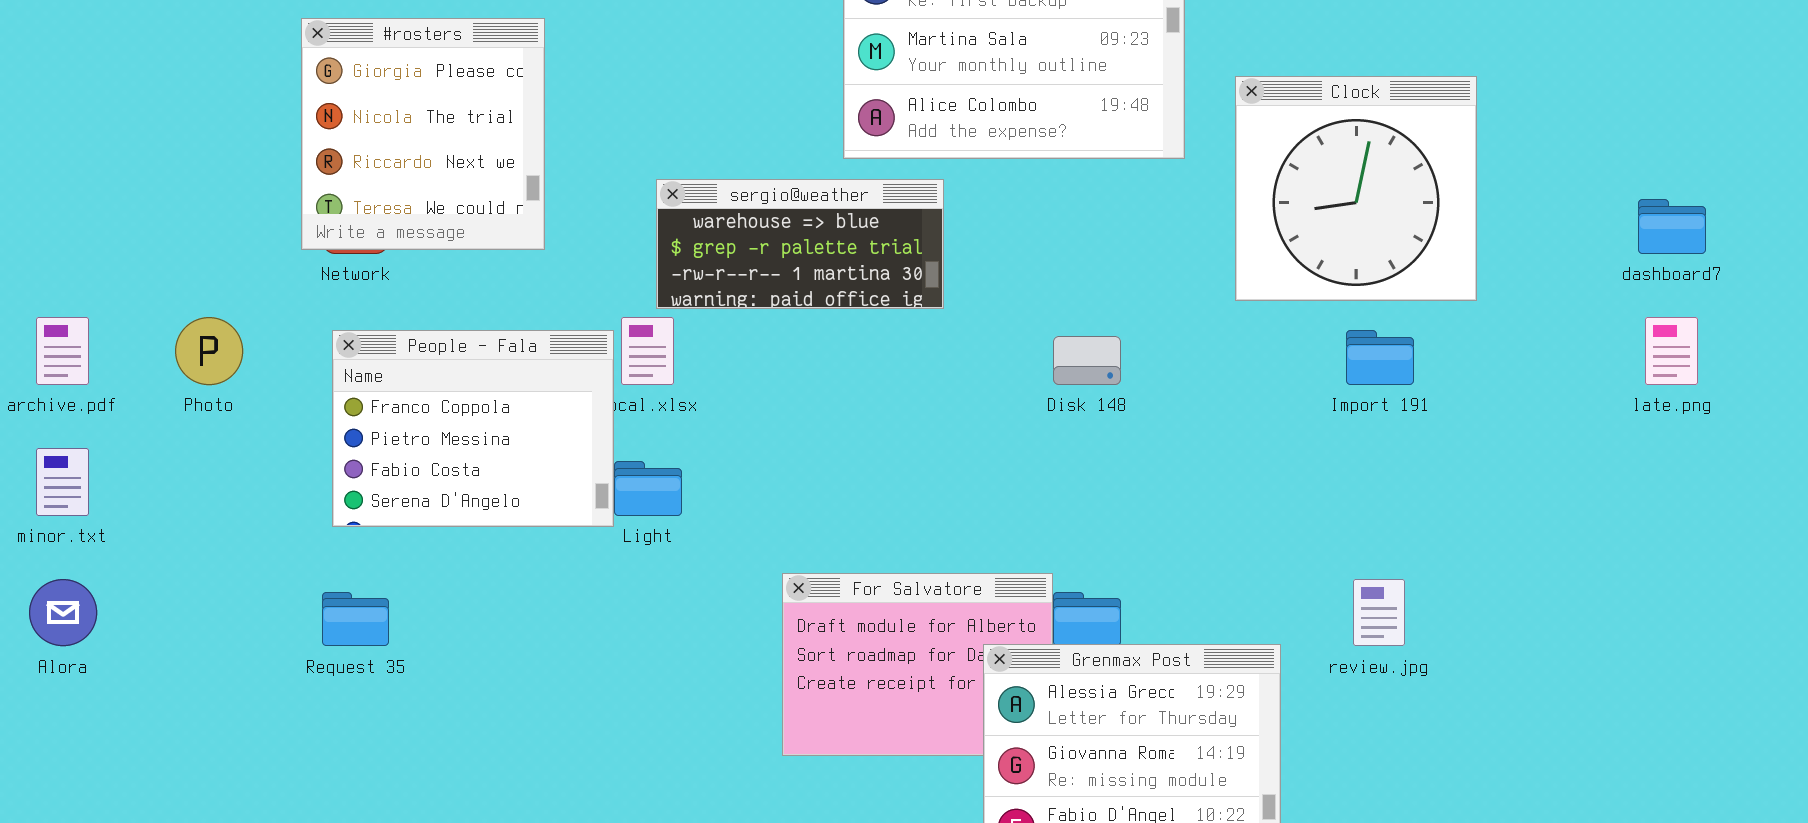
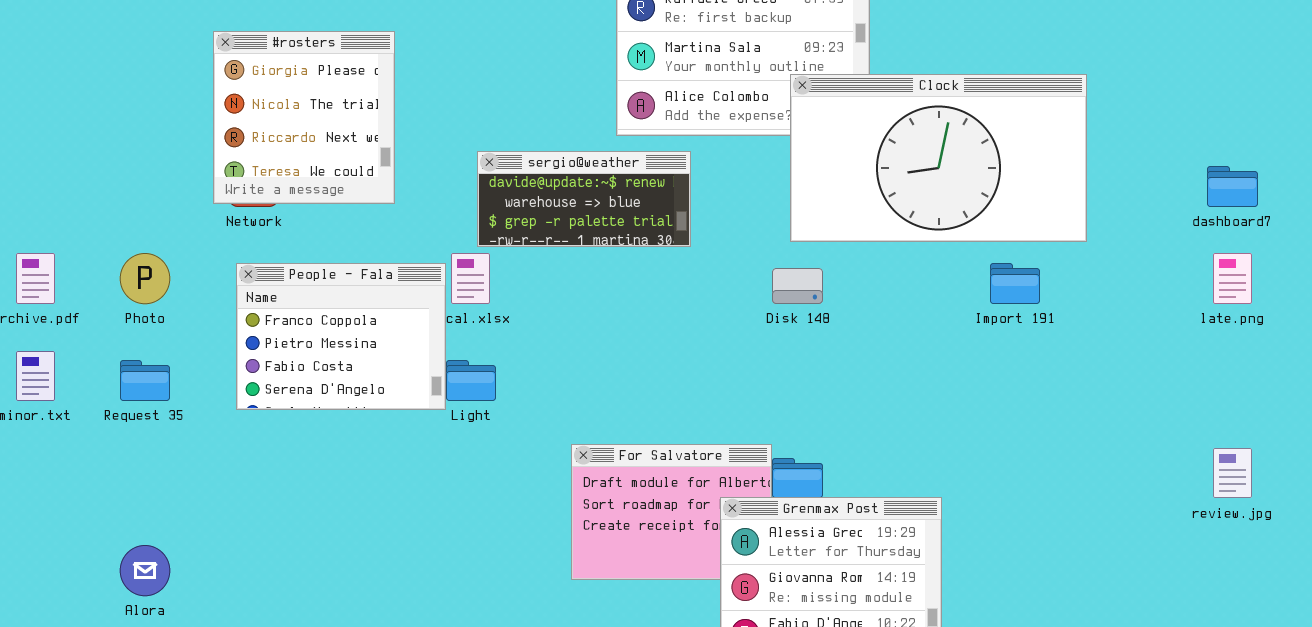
Clock: [1235,76,1477,301] -> [790,74,1087,242], resized
sergio@weather: [656,179,944,309] -> [477,151,691,247], scrolled up 1 row
Alora: [29,579,97,646] -> [120,545,170,596], moved
review.jpg: [1353,579,1405,646] -> [1213,448,1252,498], moved
Request 35: [322,592,389,646] -> [120,360,170,401], moved

